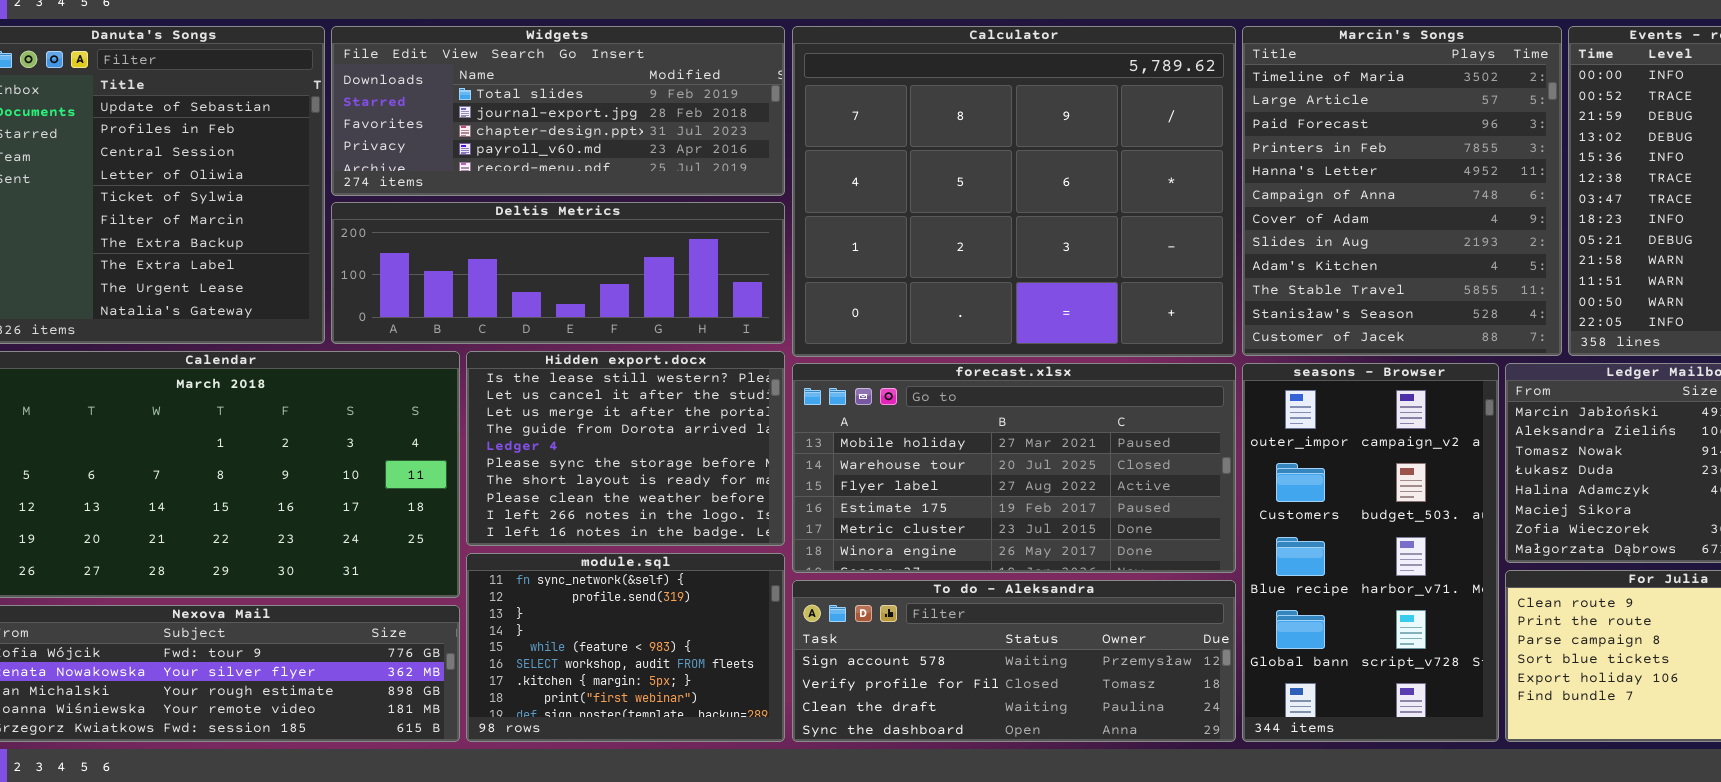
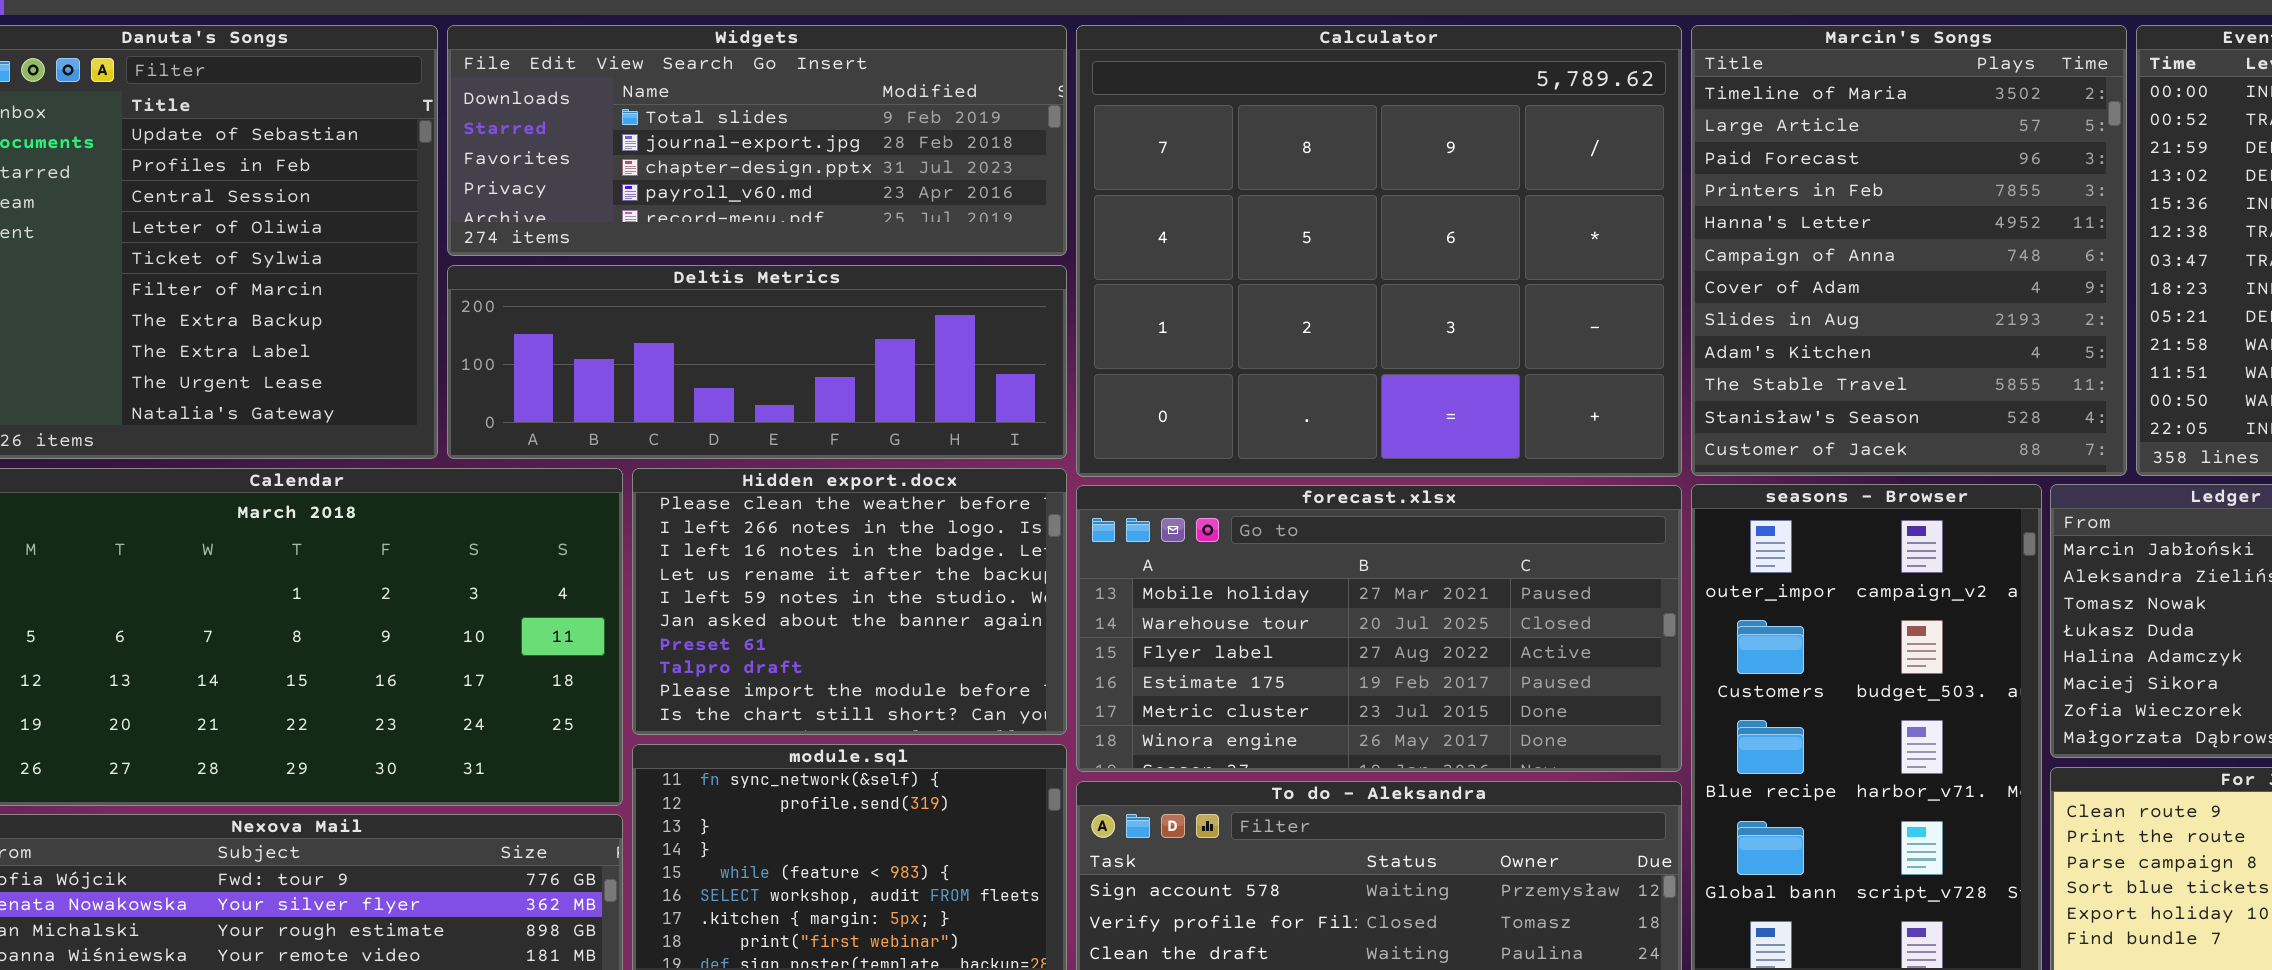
Hidden export.docx: [466,351,785,546] -> [632,468,1067,735], scrolled down 7 rows

